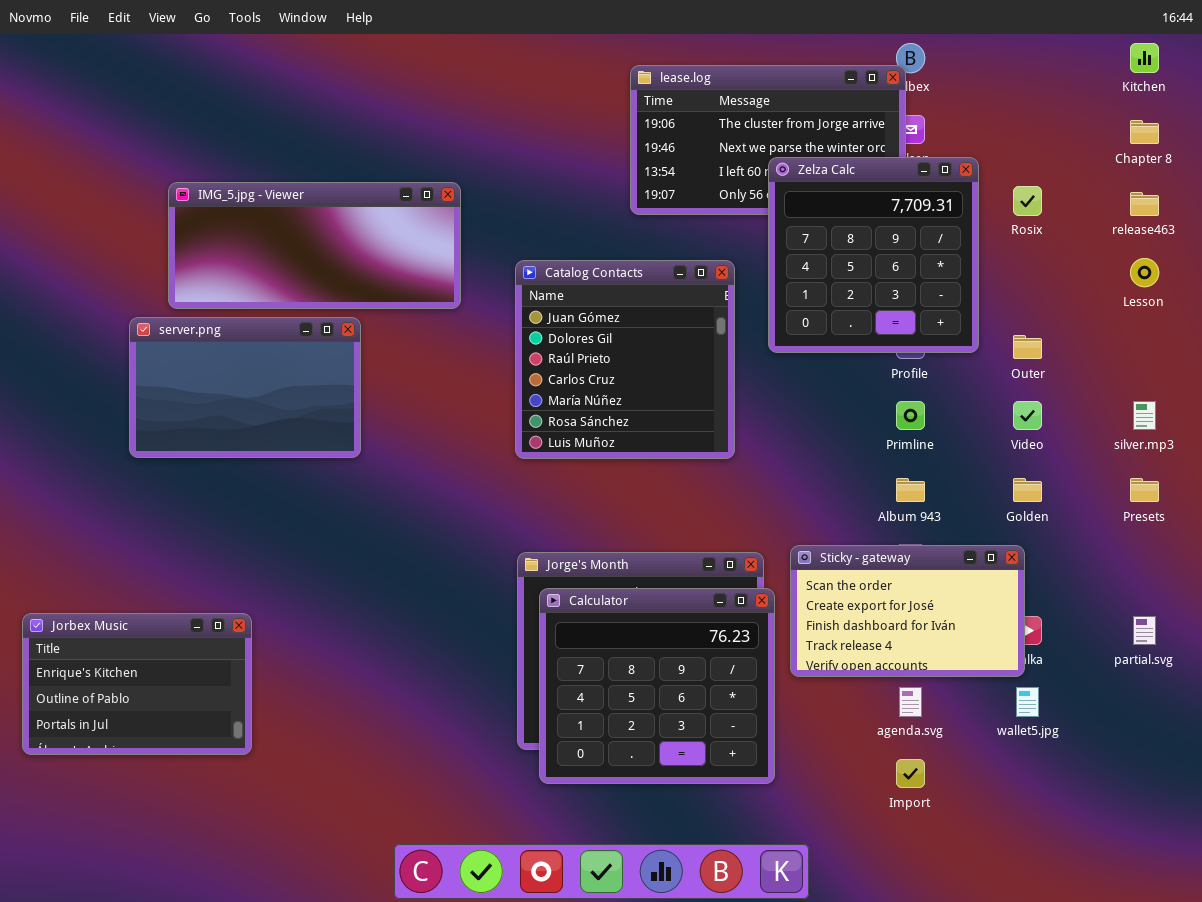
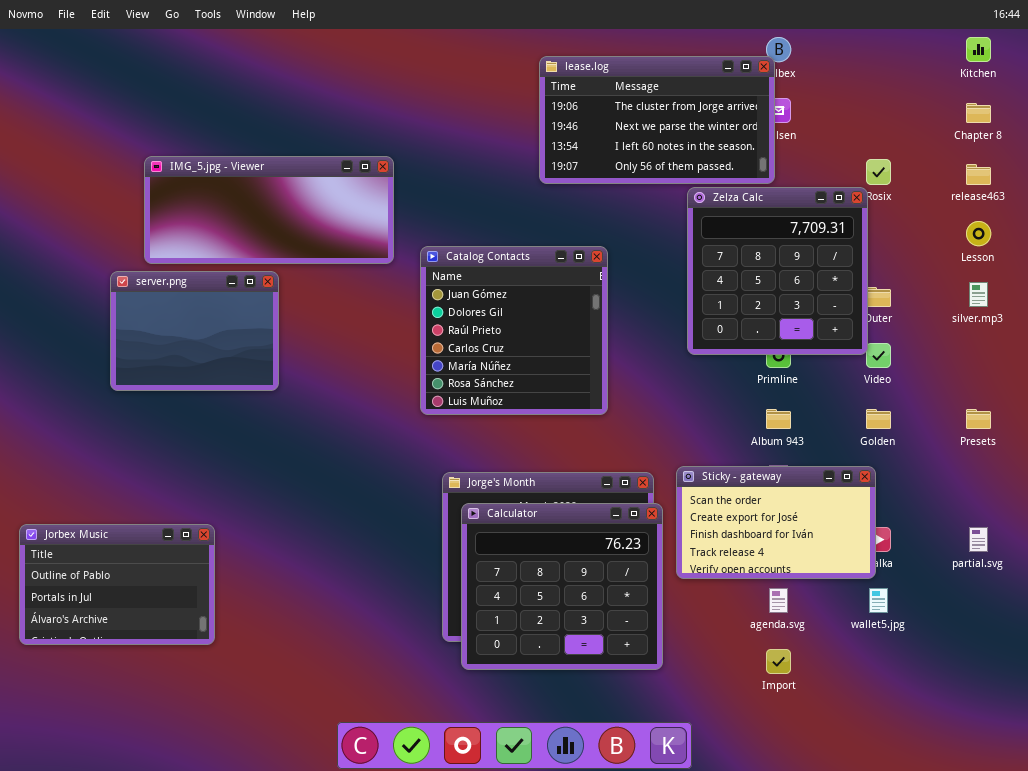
Zelza Calc: [768,157,979,353] -> [687,187,868,355], moved
Catalog Contacts: [515,260,735,459] -> [420,246,608,415], moved
server.png: [129,317,361,458] -> [110,271,279,391], resized
silver.mp3: [1133,401,1156,430] -> [969,282,988,307], moved
Jorbex Music: [22,613,252,755] -> [19,524,215,645], scrolled down 1 row

